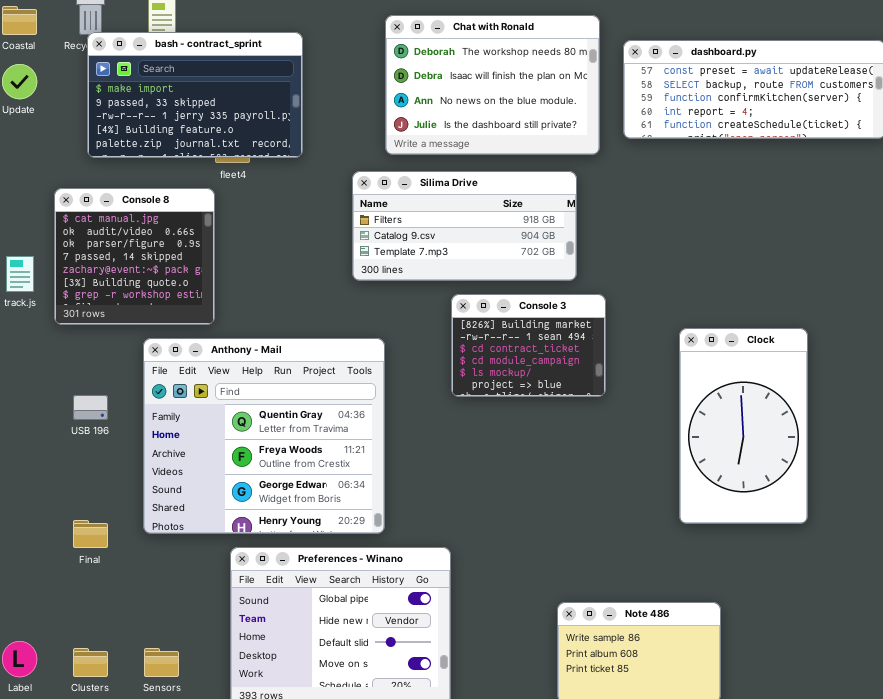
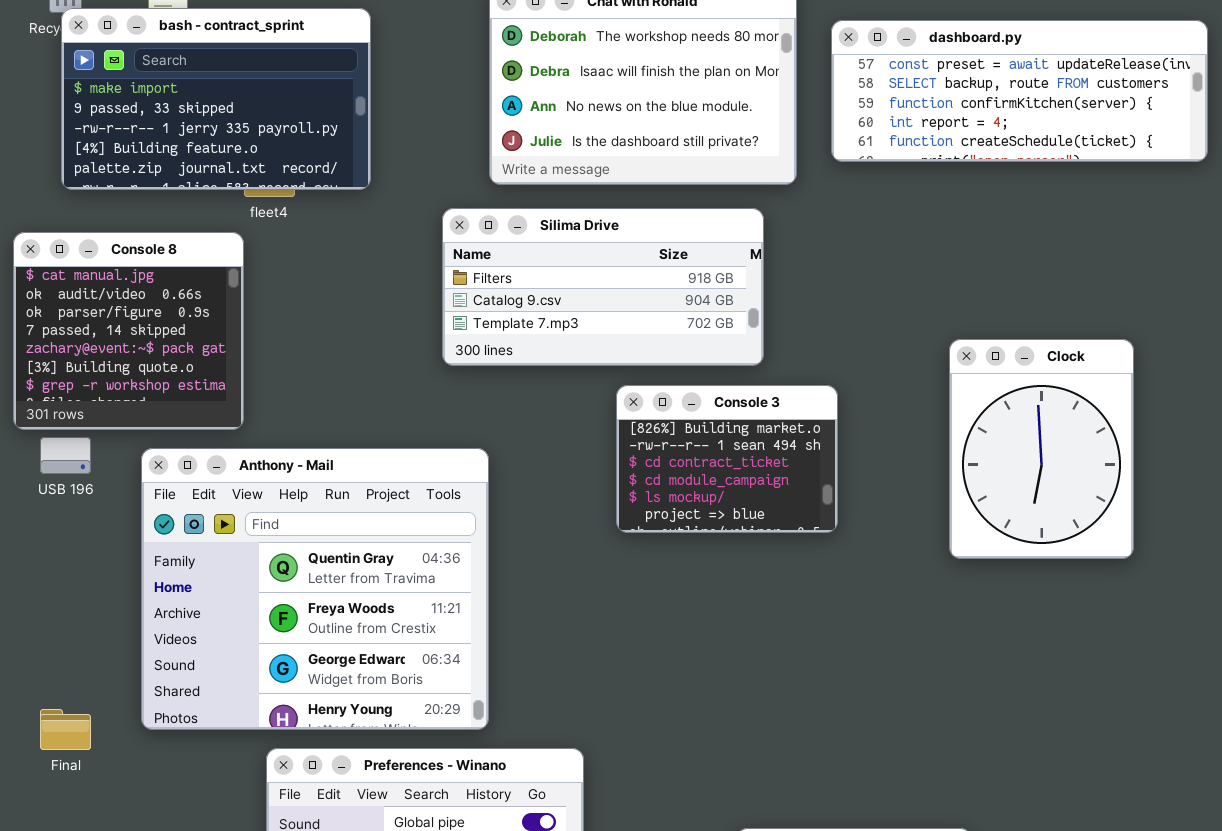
Console 3: [451,294,606,397] -> [616,385,838,533], moved
Clock: [679,328,808,524] -> [949,339,1134,559], moved, resized
USB 196: [73,395,108,420] -> [40,437,91,474], moved

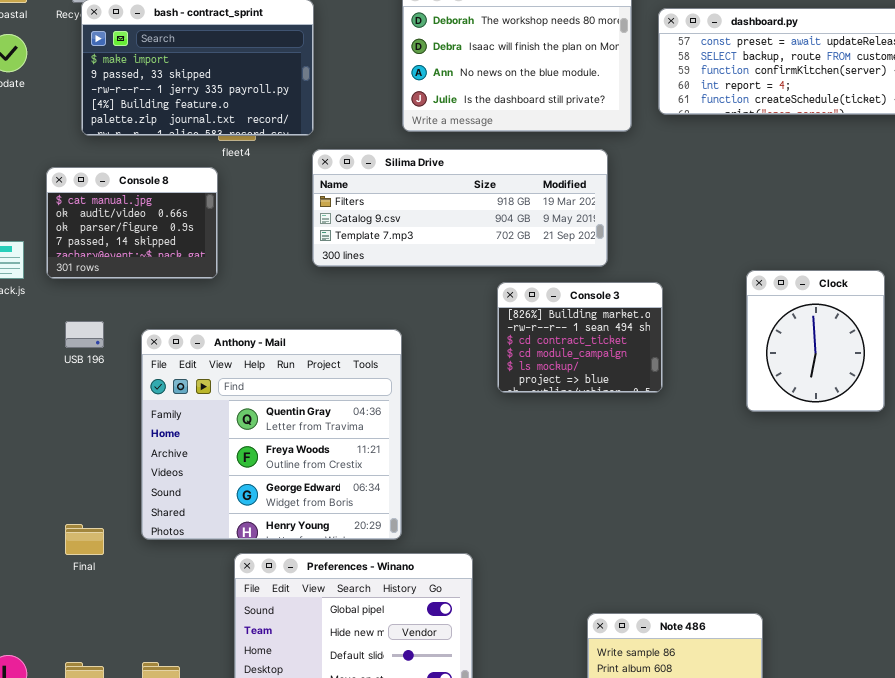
Silima Drive: [442,208,764,366] -> [312,149,608,267], resized
Console 8: [13,232,244,430] -> [46,167,218,279], resized
Clock: [949,339,1134,559] -> [746,270,885,412], resized

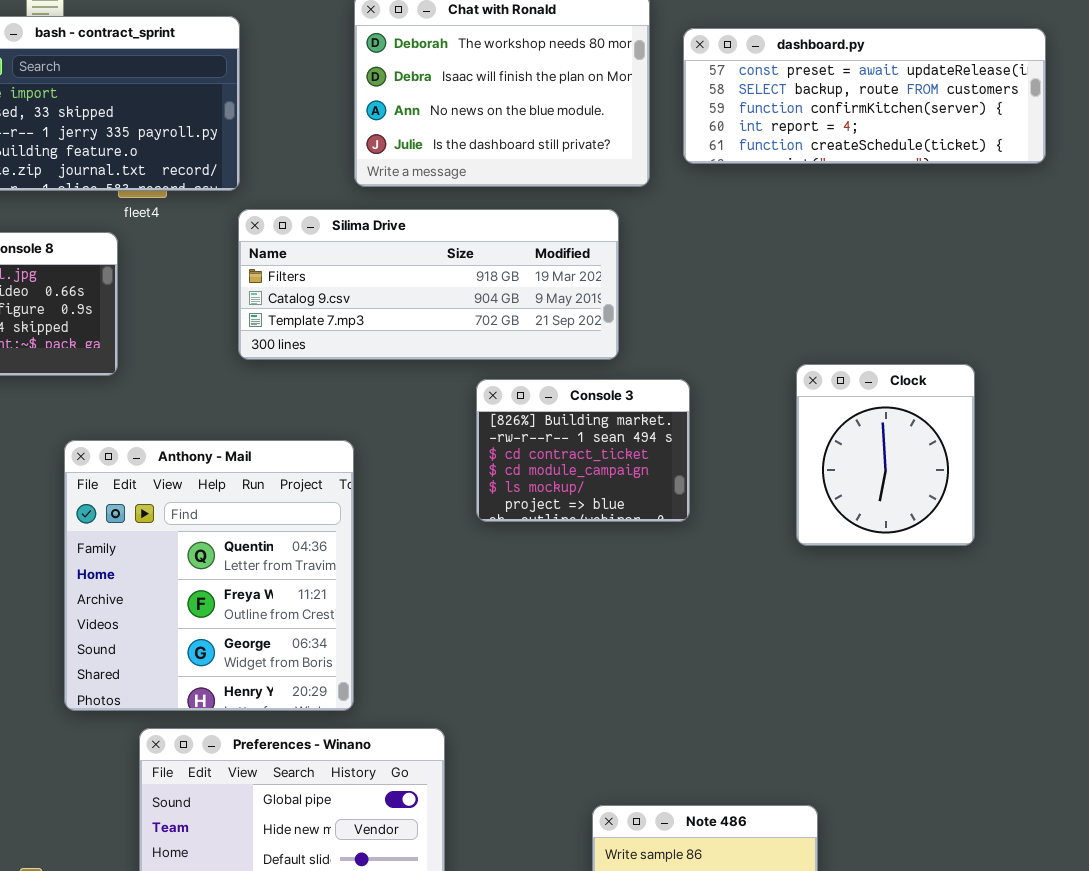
Anthony - Mail: [141,329,402,540] -> [64,440,354,711], resized

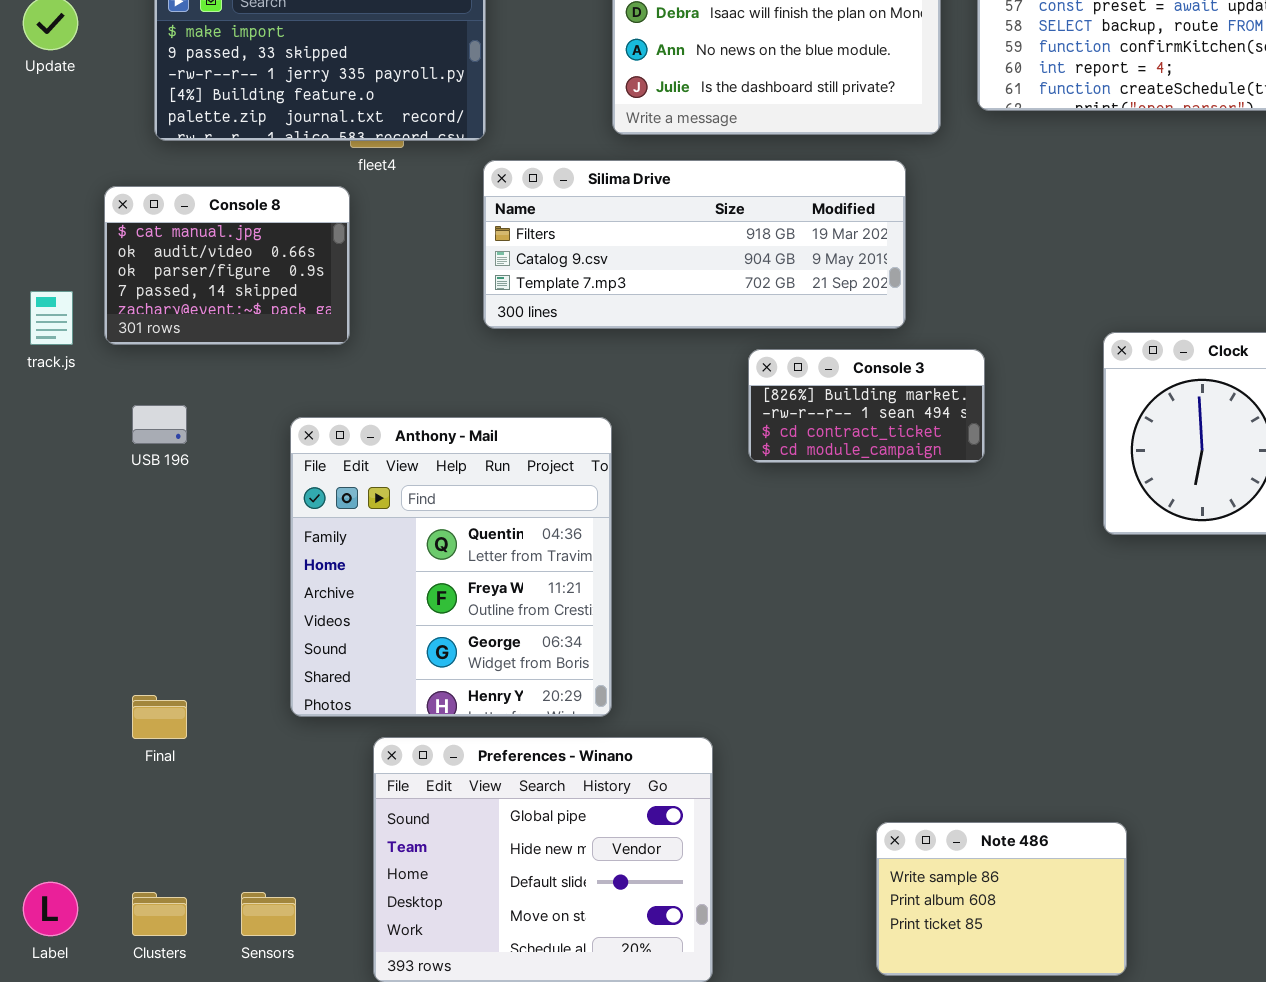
Console 3: [476,379,690,522] -> [748,349,985,463], resized

